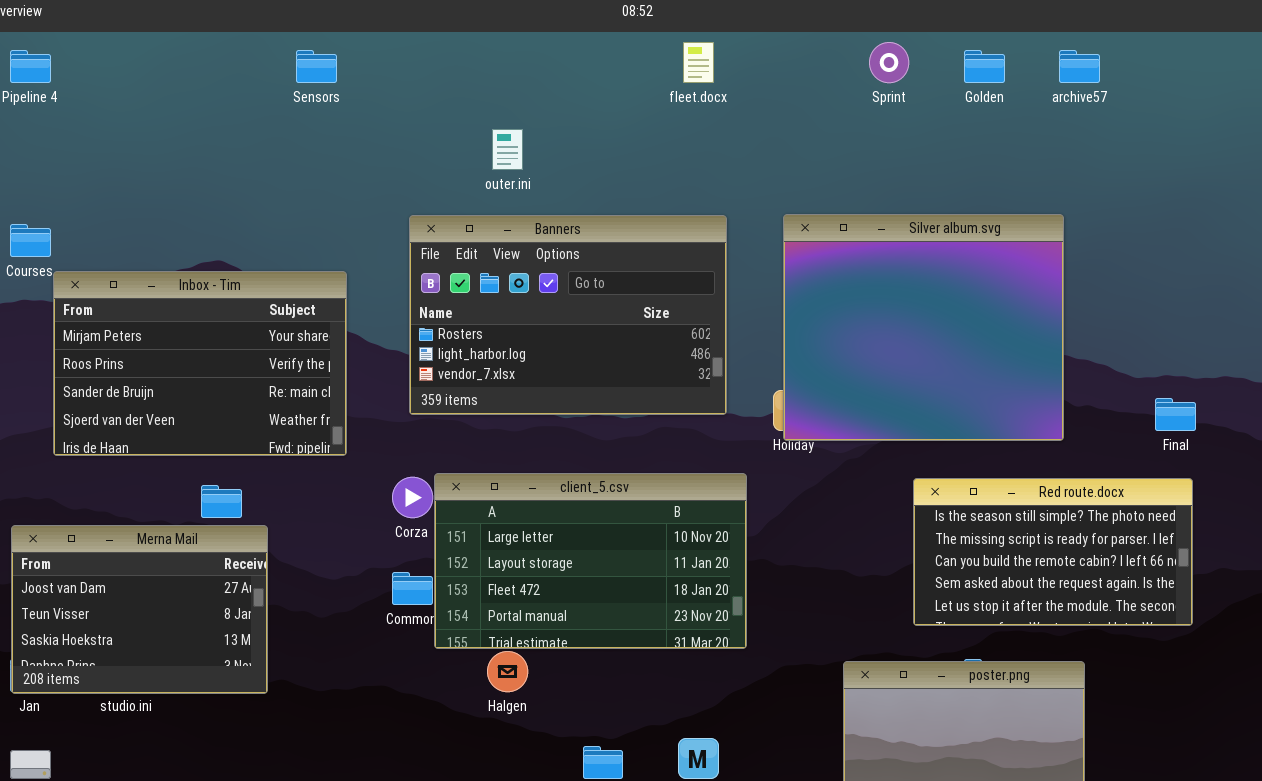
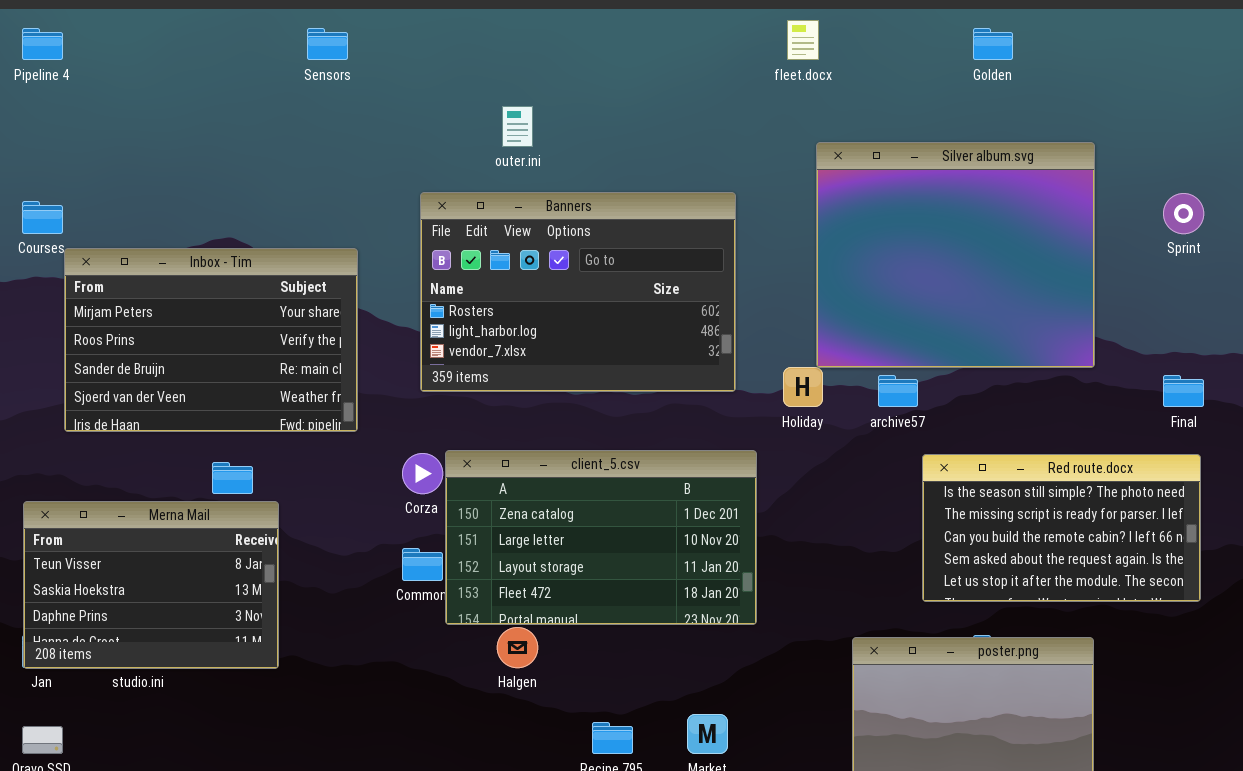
fleet.docx: [683,42,714,83] -> [787,20,819,60], moved
Sprint: [869,42,909,83] -> [1163,193,1204,234], moved
archive57: [1059,50,1100,83] -> [878,375,918,407], moved
Silver album.svg: [783,214,1064,441] -> [816,142,1095,368], moved
client_5.csv: [434,473,747,649] -> [445,450,757,625], scrolled up 1 row
Merna Mail: [11,525,268,694] -> [23,501,279,669], scrolled down 1 row

